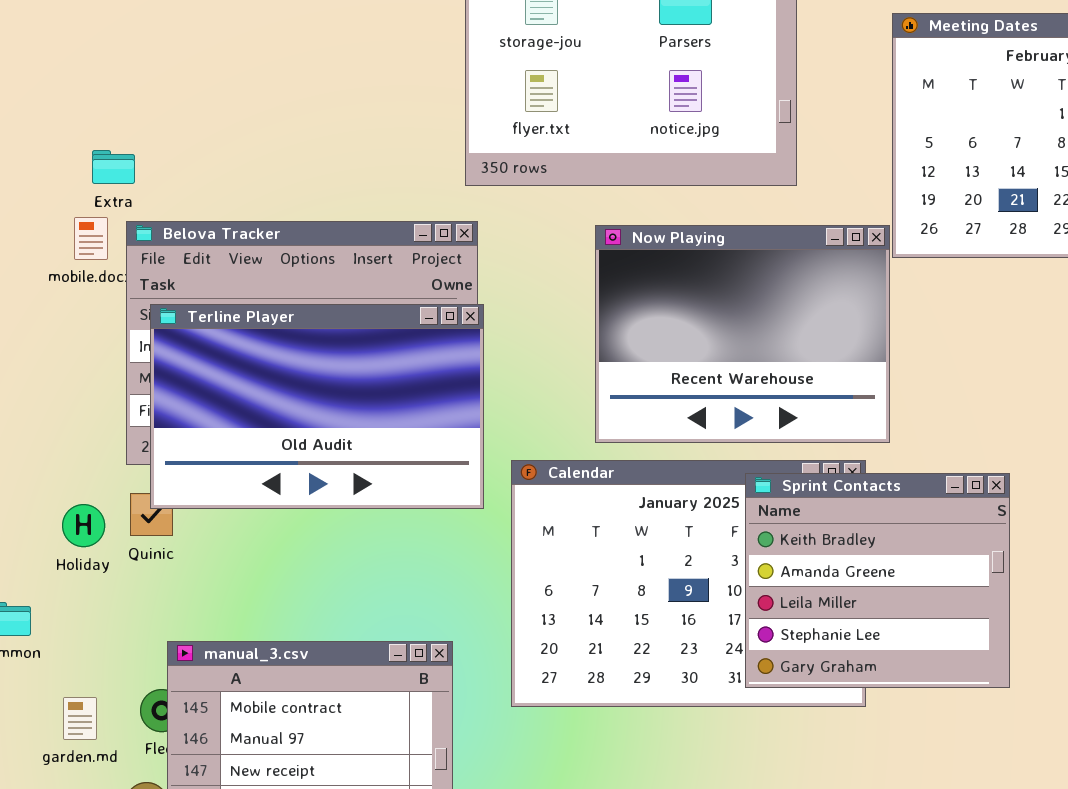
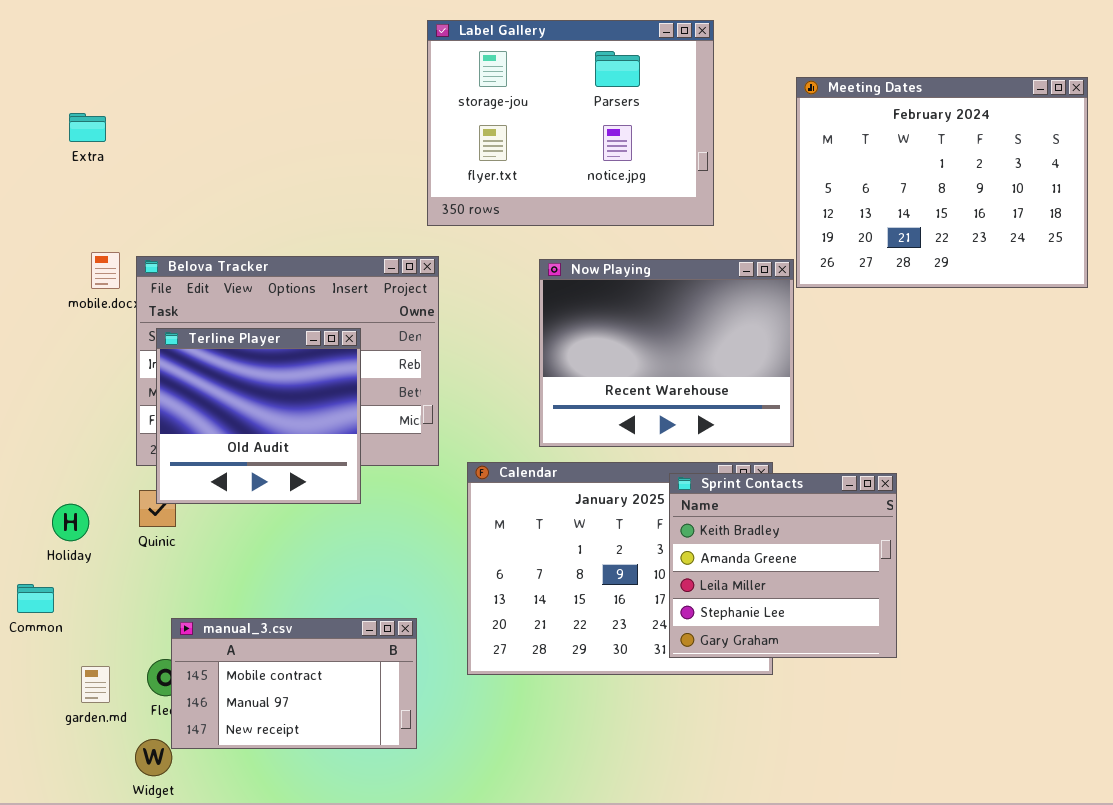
Extra: [92,150,135,184] -> [69,113,106,142], moved
Terline Player: [150,304,484,509] -> [156,328,361,504], resized
Holiday: [62,504,105,547] -> [52,504,89,541], moved

